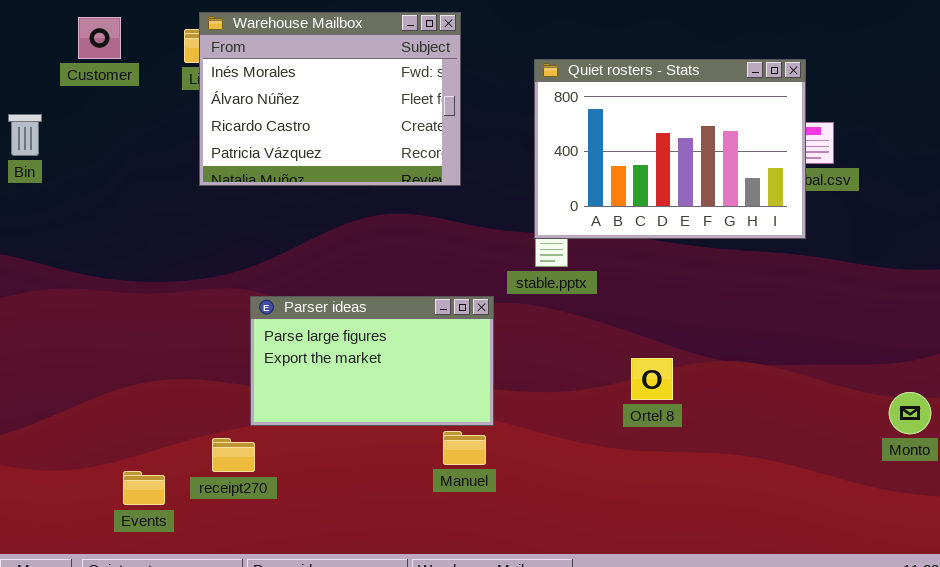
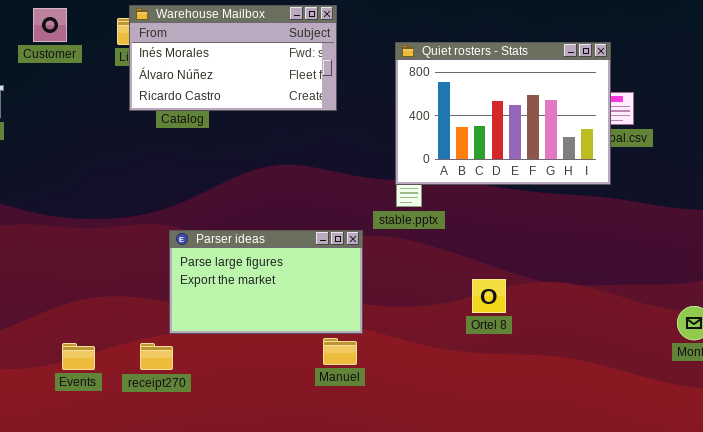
Warehouse Mailbox: [199,12,461,186] -> [129,5,337,111], resized
Events: [123,471,165,505] -> [62,343,95,370], moved

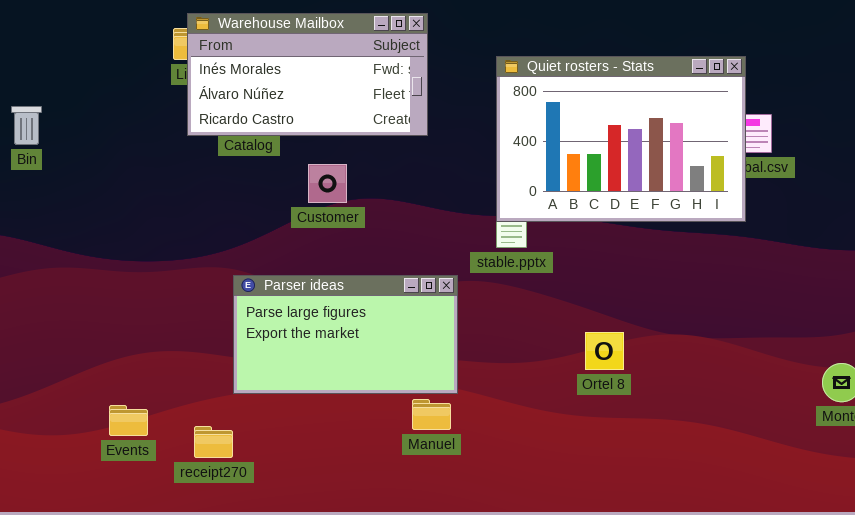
Customer: [33,8,67,42] -> [308,164,347,203], moved
receipt270: [140,343,173,370] -> [194,426,233,458], moved

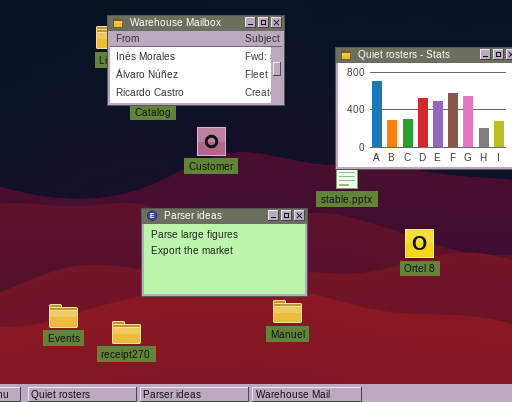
Ortel 8: [585,332,624,370] -> [405,229,434,258], moved

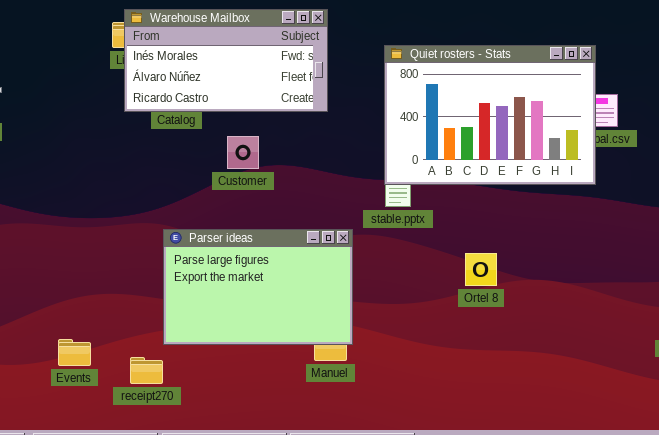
Parser ideas: [141,208,308,297] -> [163,229,353,345], resized

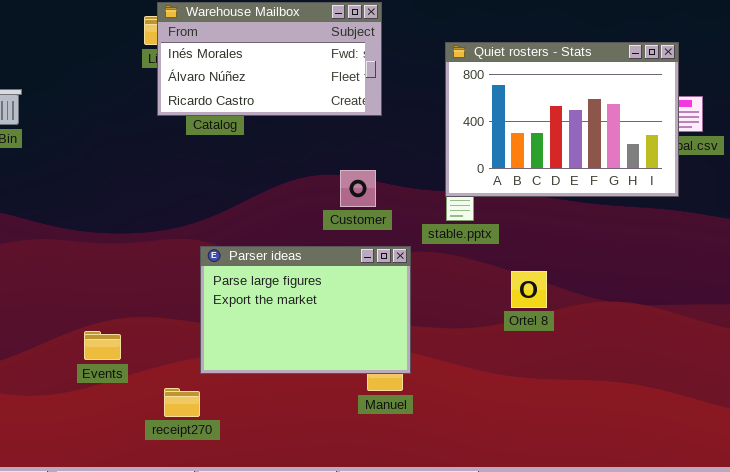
Customer: [227,136,259,169] -> [340,170,376,207], moved
Ortel 8: [465,253,497,286] -> [511,271,547,308], moved
Events: [58,339,91,366] -> [84,331,121,360], moved

